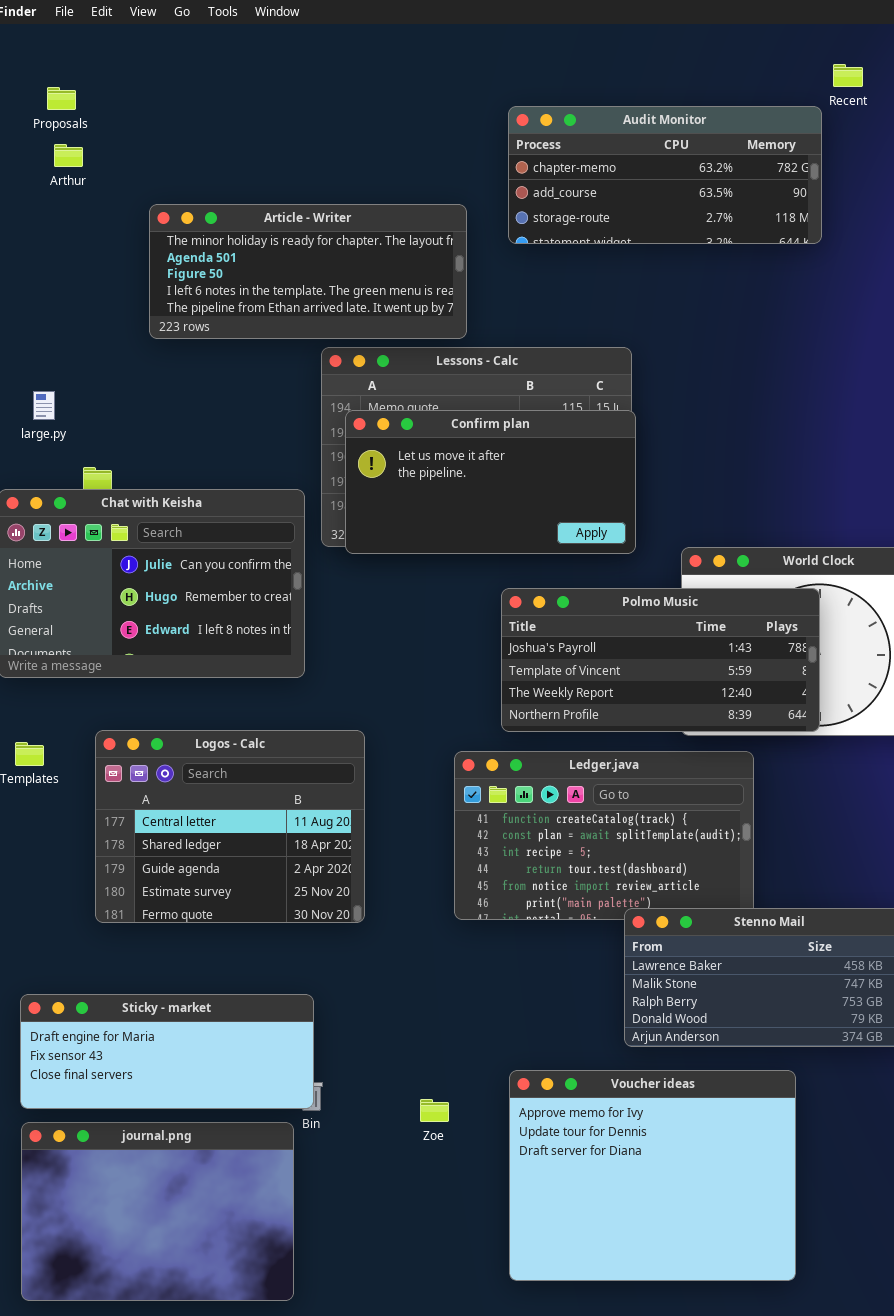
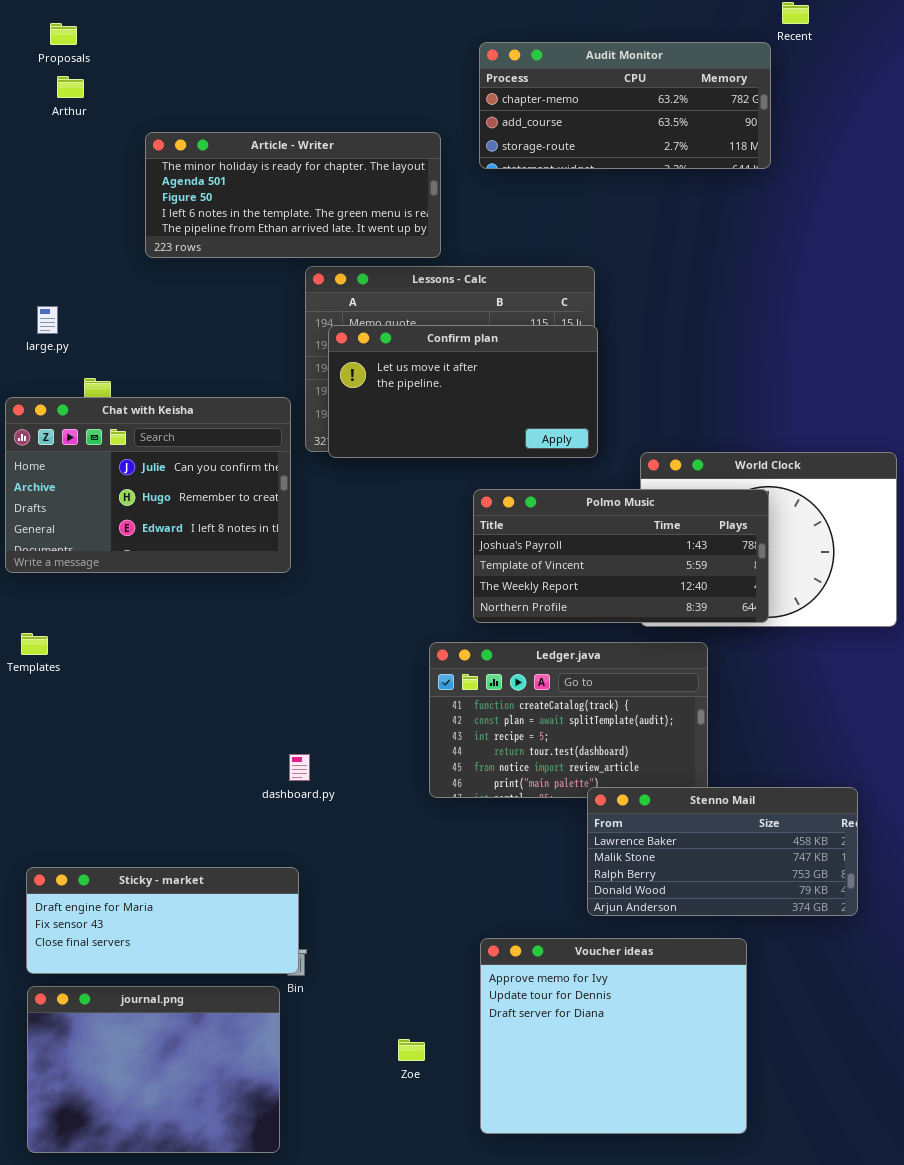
Logos - Calc: [95,730,365,923] -> none, closed
Zoe: [420,1099,449,1122] -> [398,1039,425,1061], moved

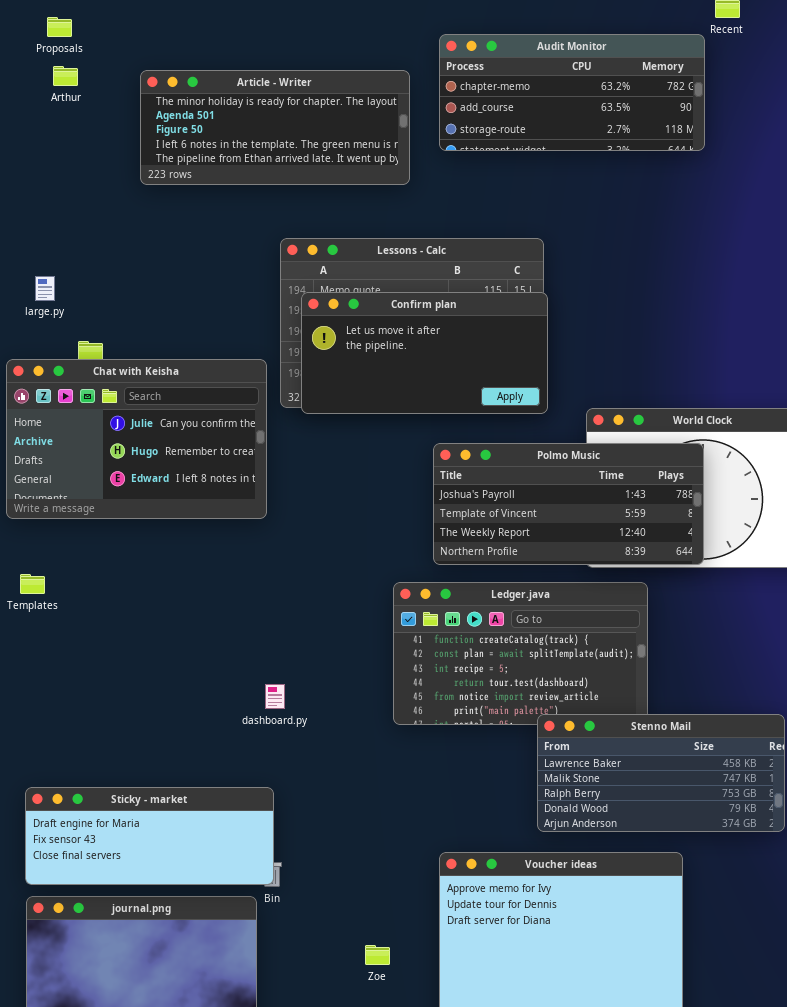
Article - Writer: [145,132,441,258] -> [140,70,410,185], moved

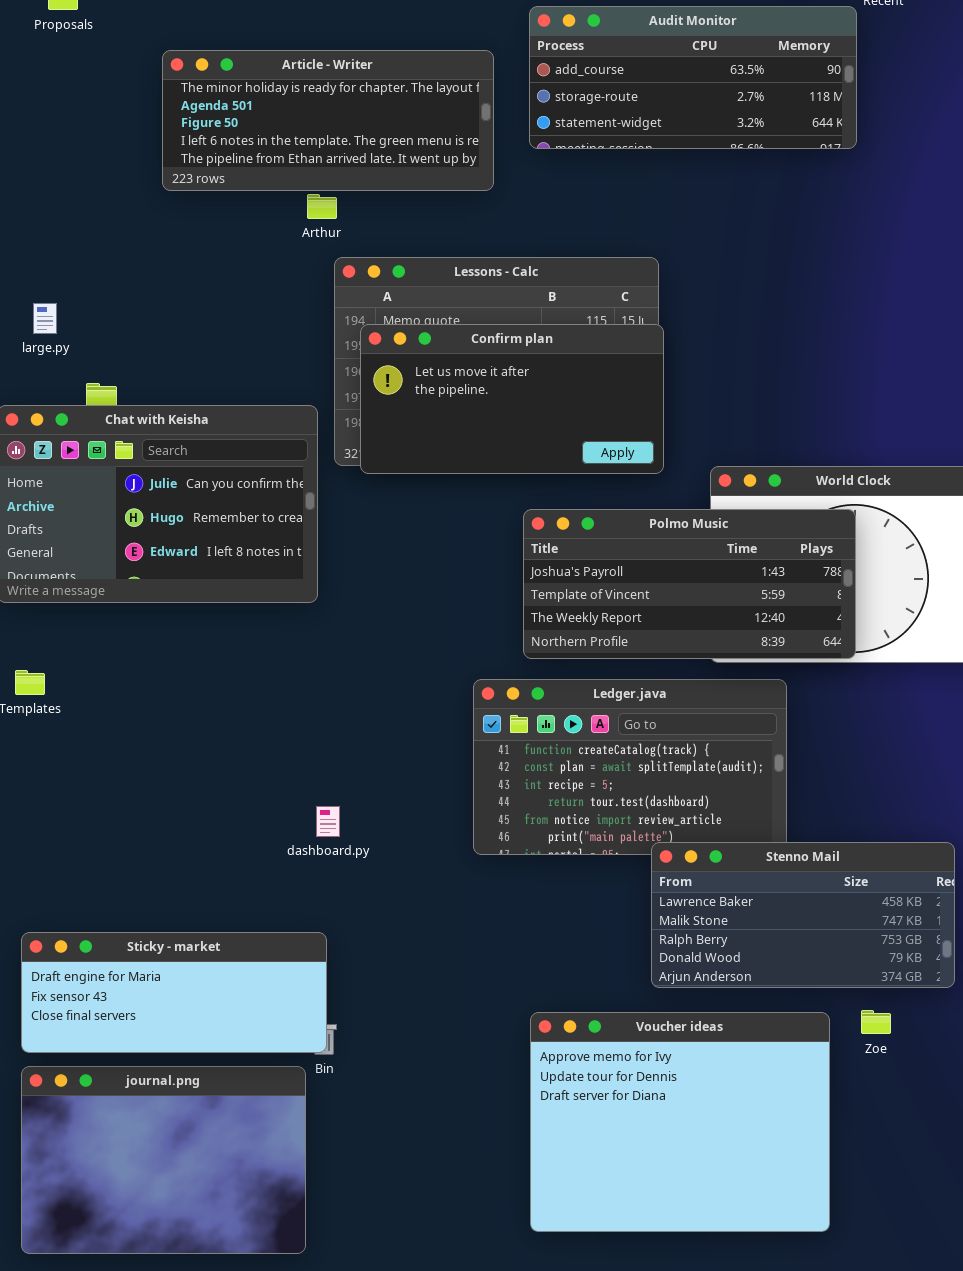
Audit Monitor: [439,34,705,151] -> [529,6,857,149], scrolled down 1 row
Arthur: [53,66,78,86] -> [307,194,337,219], moved
Zoe: [365,945,390,965] -> [861,1010,891,1034], moved

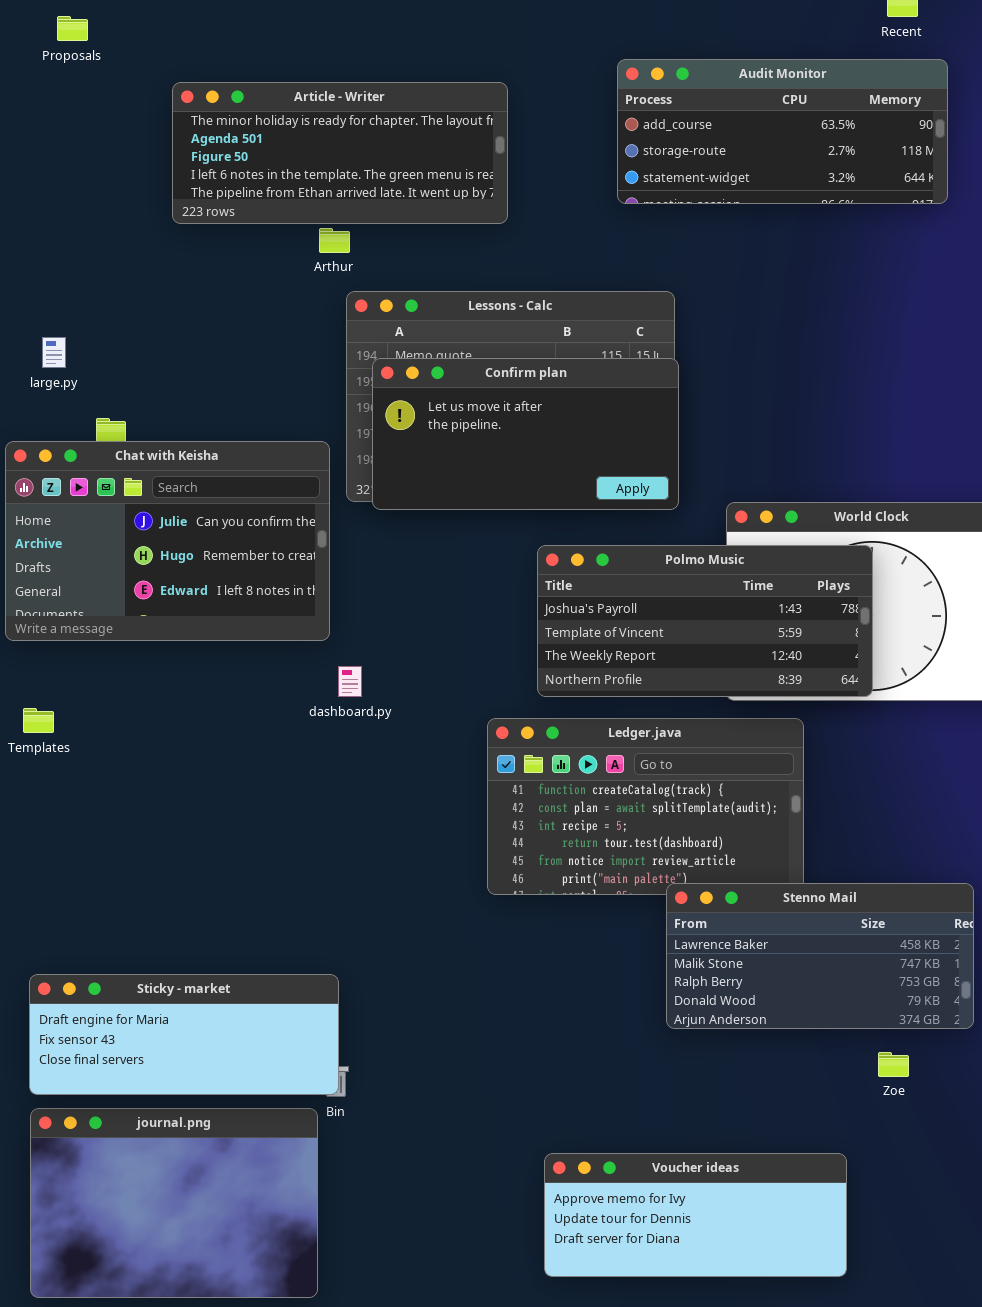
Audit Monitor: [529,6,857,149] -> [617,59,948,204], moved
dashboard.py: [316,806,340,837] -> [338,666,362,697], moved
Voucher ideas: [530,1012,830,1232] -> [544,1153,847,1277], resized

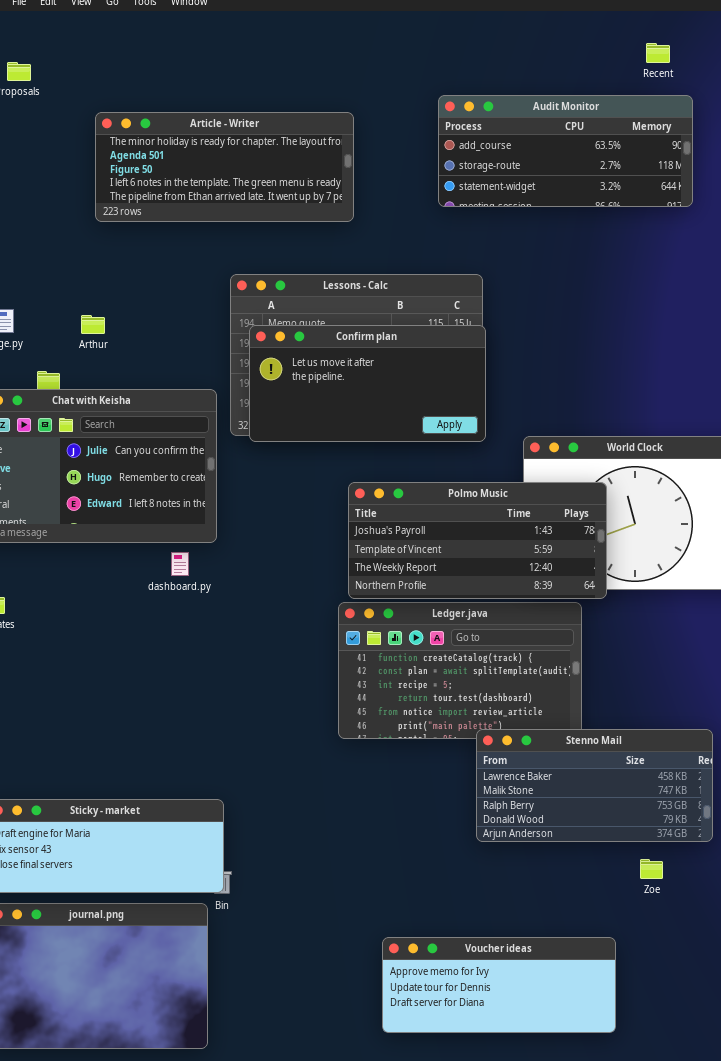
Arthur: [319,228,350,253] -> [81,315,105,334], moved
Polmo Music: [537,545,873,697] -> [348,482,607,599], moved
dashboard.py: [338,666,362,697] -> [171,552,189,576], moved

